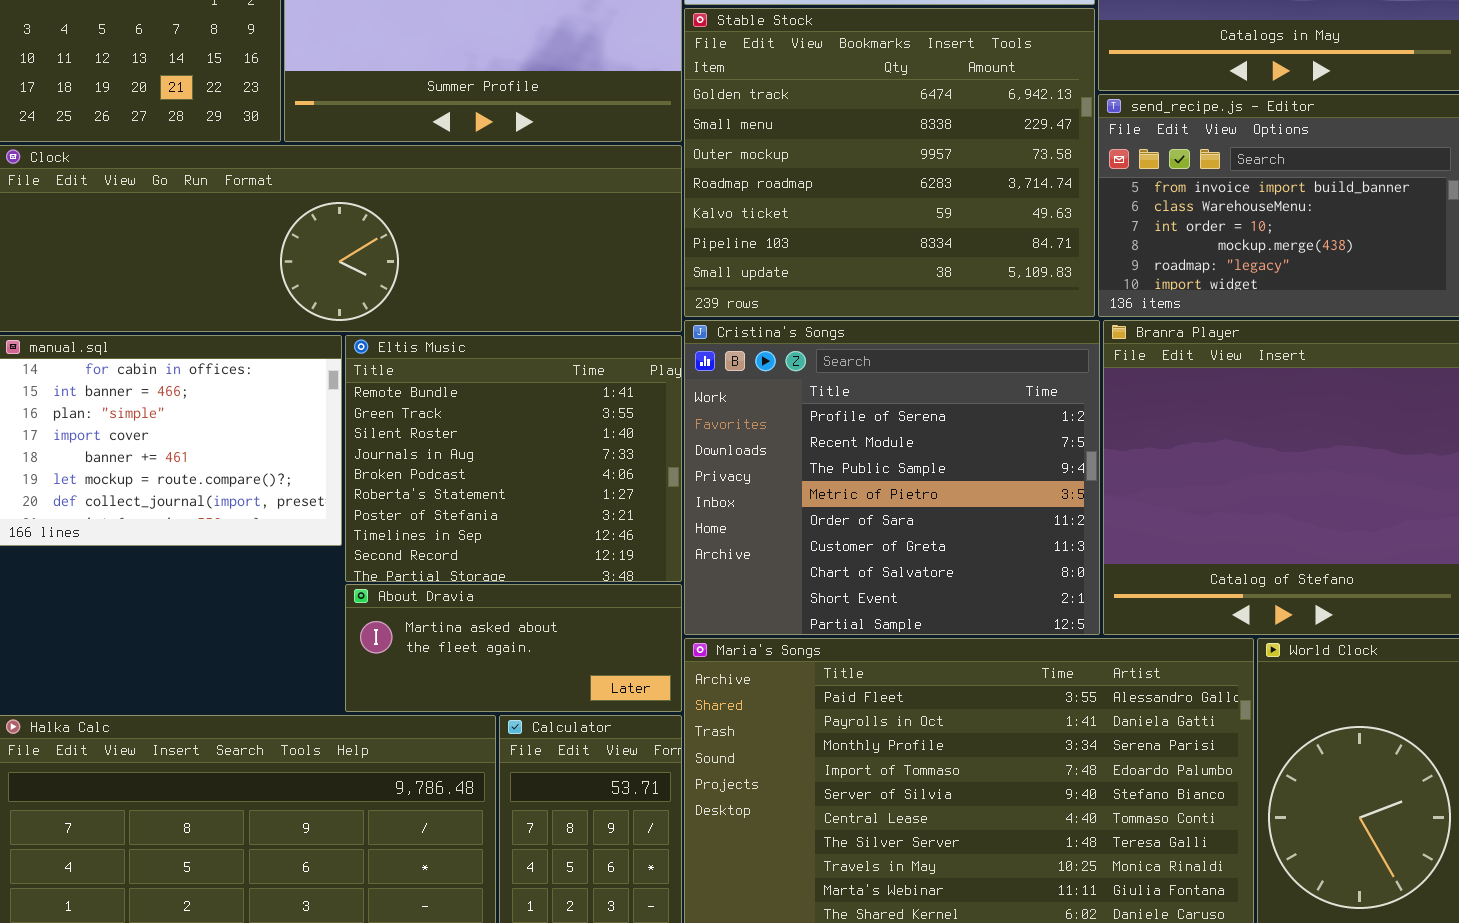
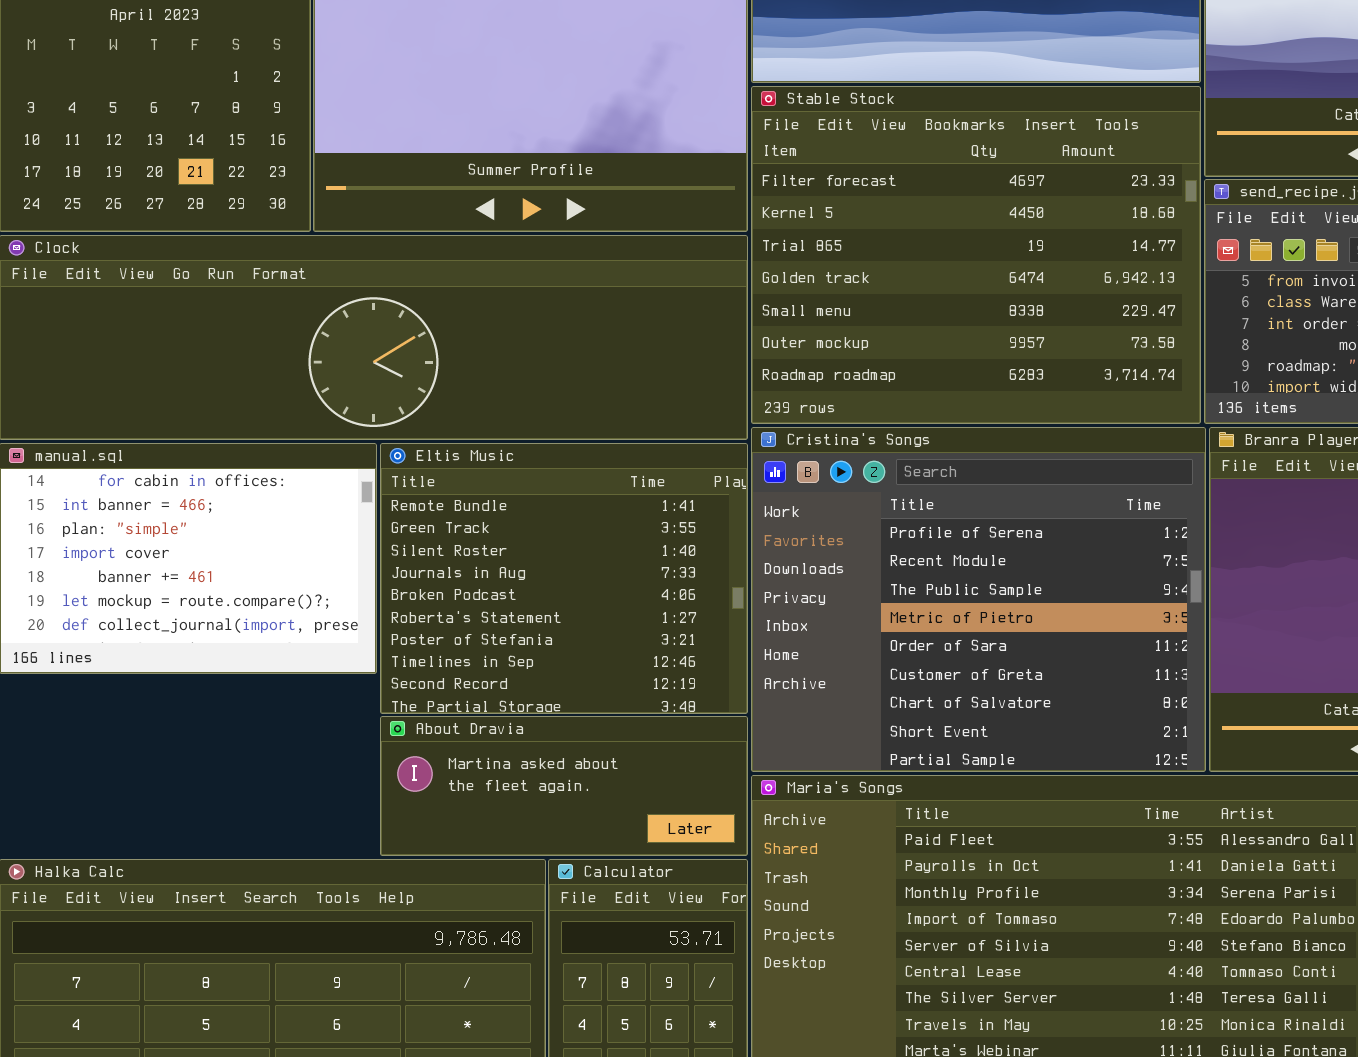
Stable Stock: [684,8,1095,317] -> [751,86,1201,424], scrolled up 3 rows

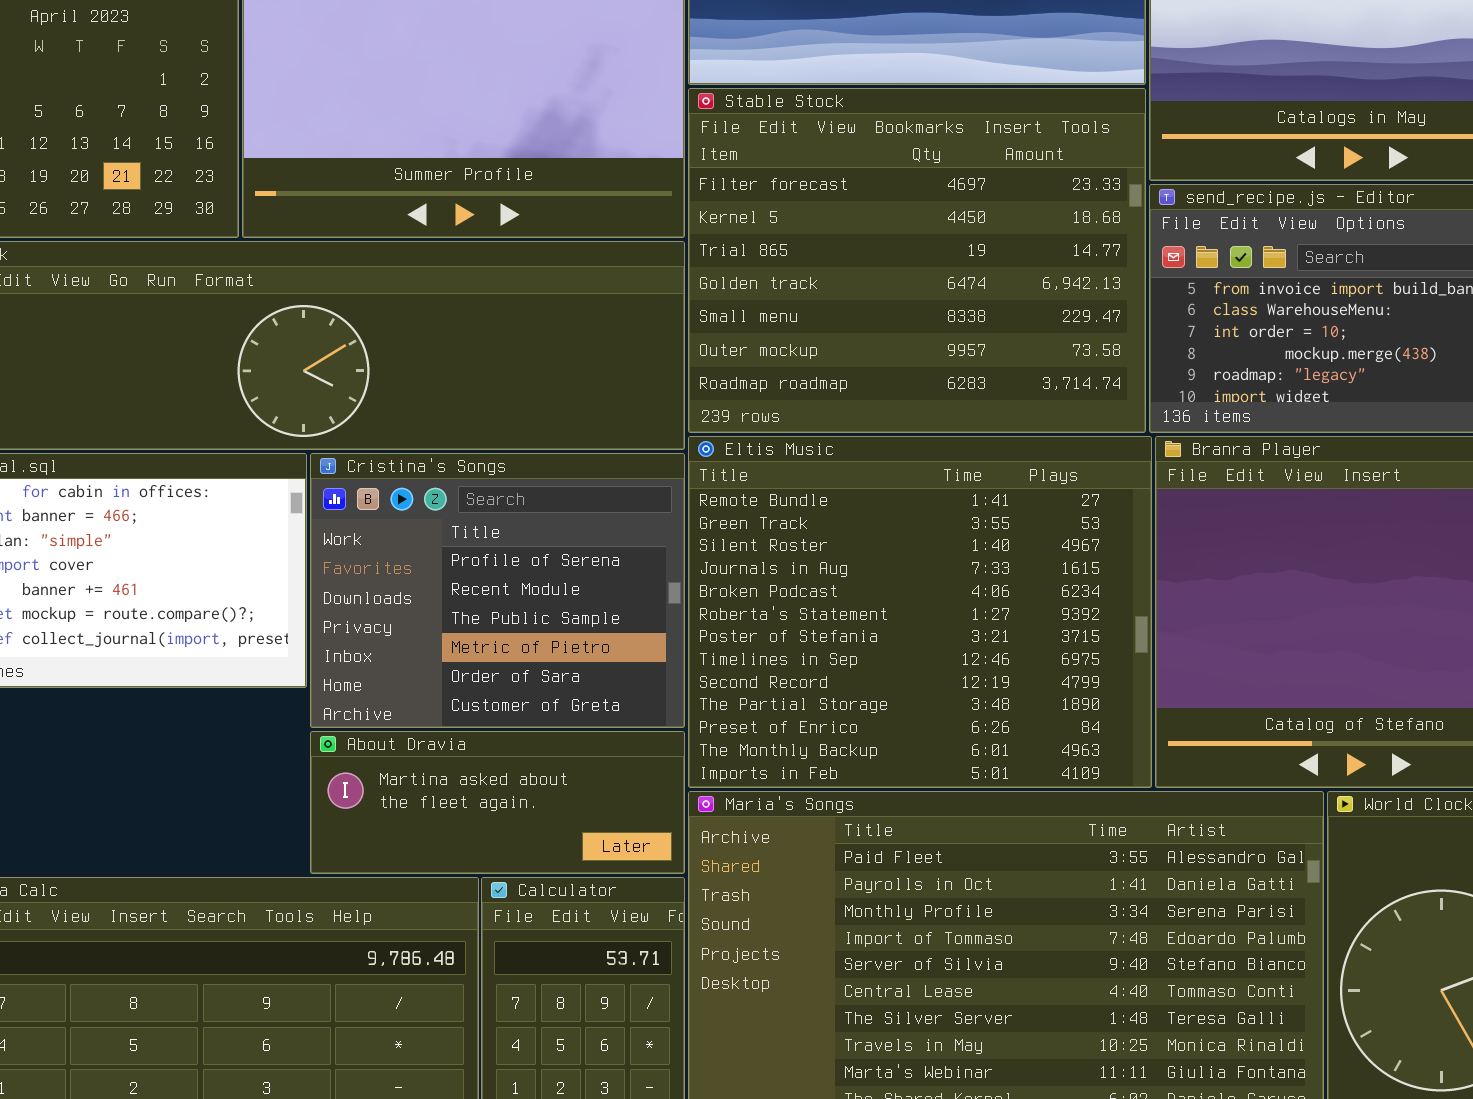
Cristina's Songs: [751,427,1206,772] -> [310,453,685,728], moved, resized
Eltis Music: [380,443,748,714] -> [688,436,1152,788], moved, resized

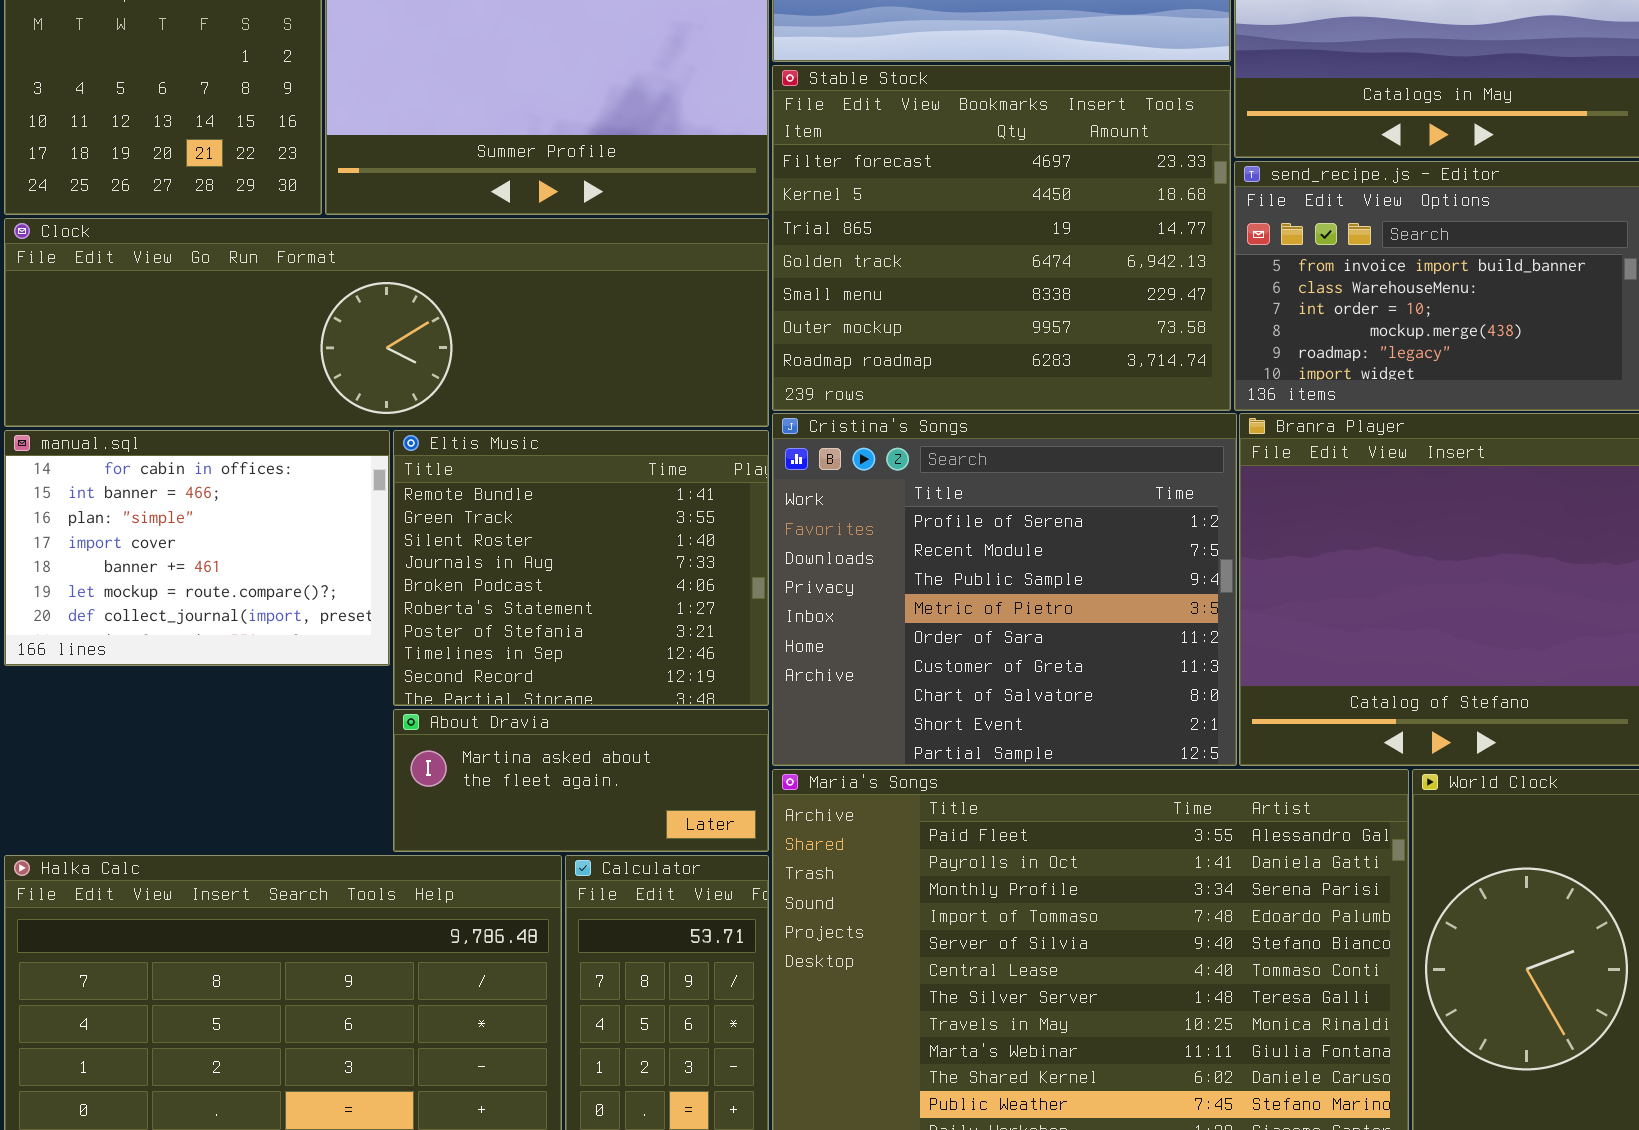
Eltis Music: [688,436,1152,788] -> [393,430,769,706], moved, resized
Cristina's Songs: [310,453,685,728] -> [772,413,1237,766], moved, resized

